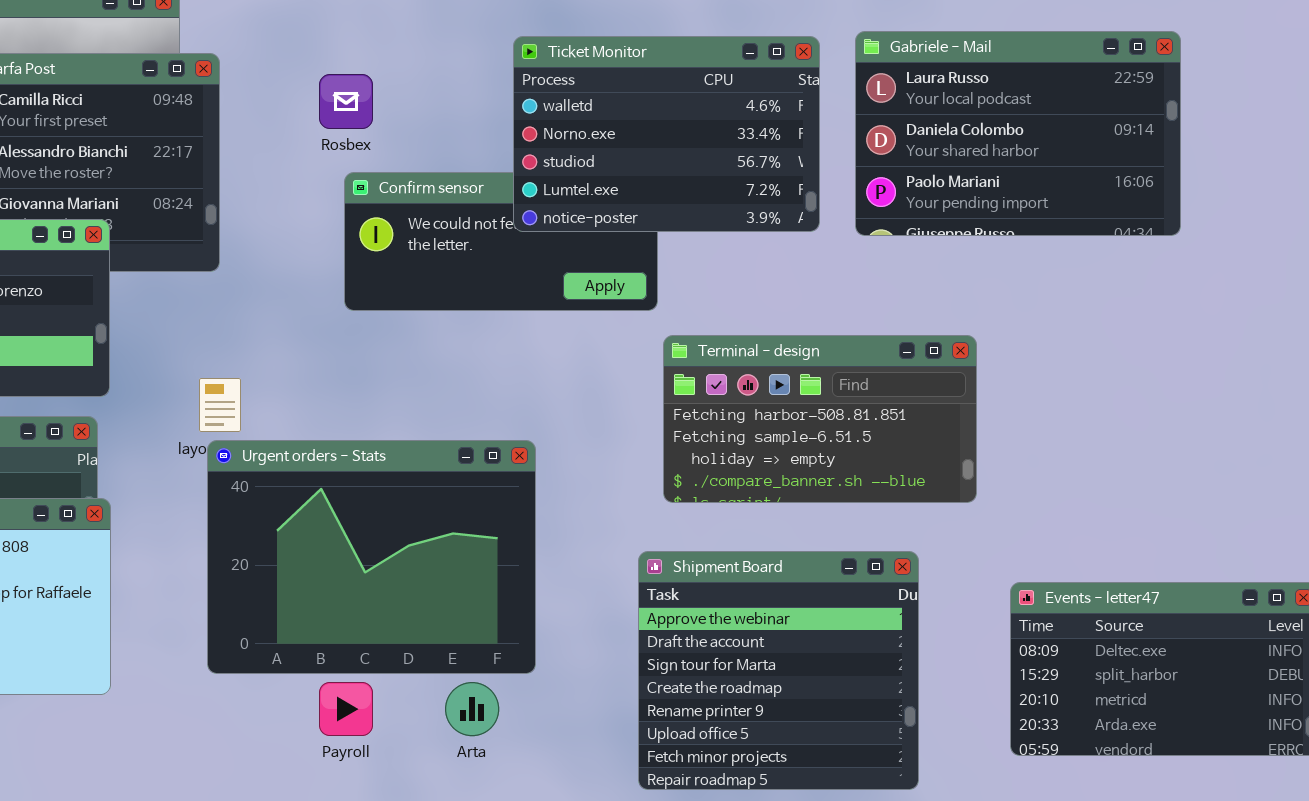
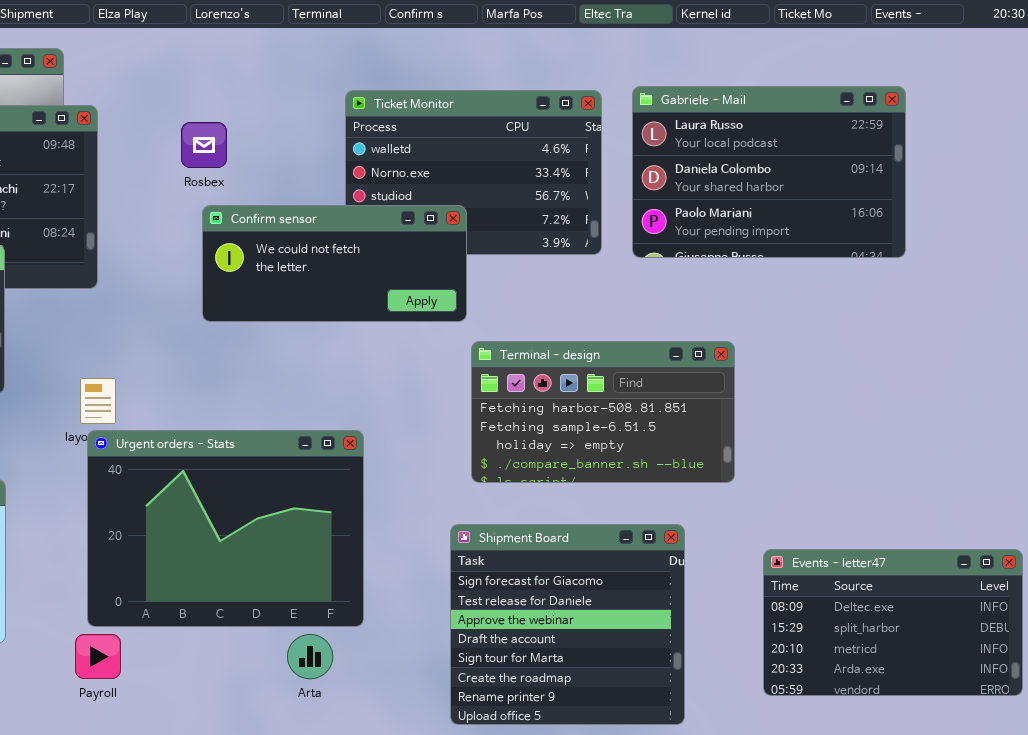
Confirm sensor: [344,172,658,311] -> [202,205,467,322], raised
Shipment Board: [638,551,919,790] -> [450,524,685,725], scrolled up 2 rows
Payroll: [319,682,373,736] -> [75,634,121,679], moved

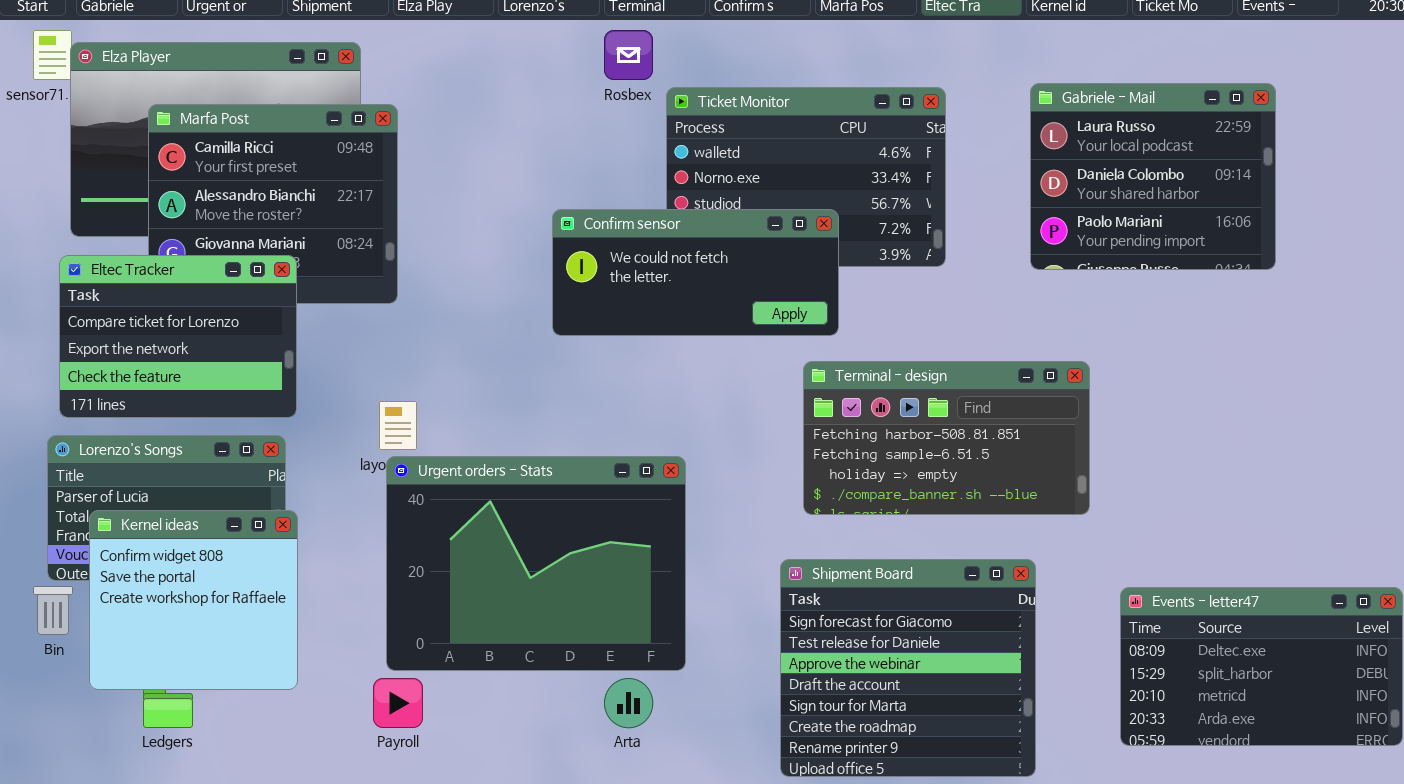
Gabriele - Mail: [632,86,906,258] -> [1030,83,1276,270], resized
Rosbex: [181,122,227,168] -> [604,30,653,80], moved
Confirm sensor: [202,205,467,322] -> [552,209,839,336], moved

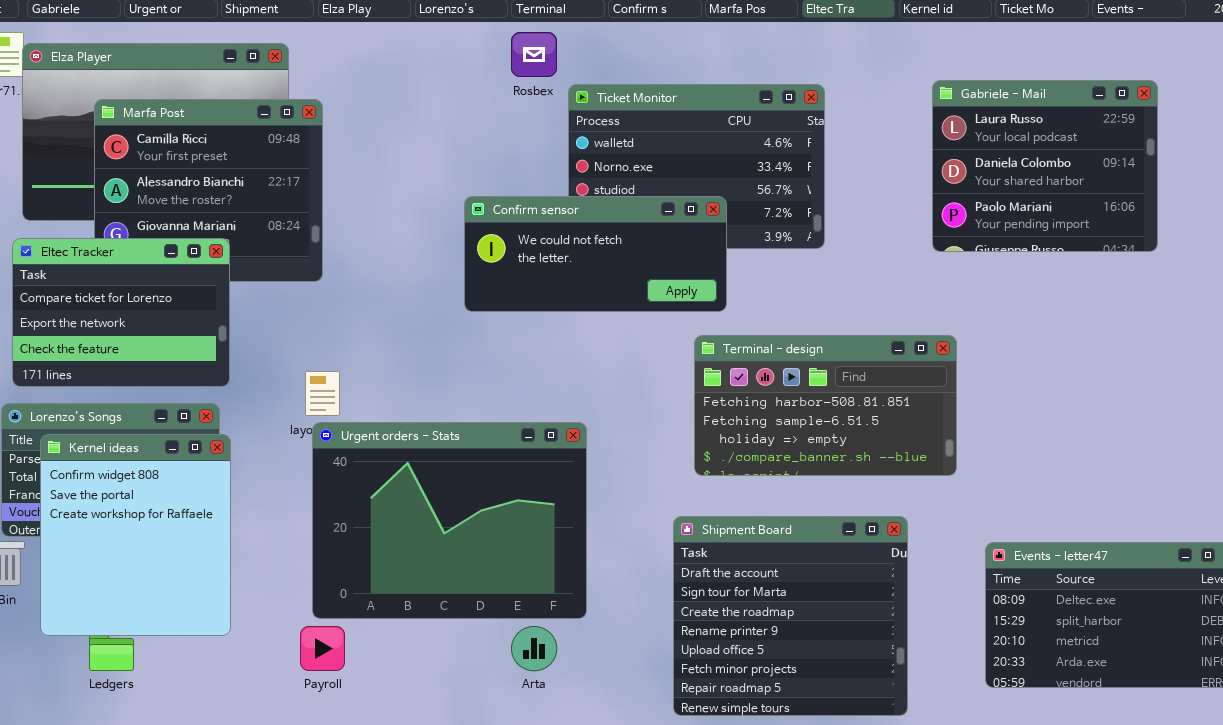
Gabriele - Mail: [1030,83,1276,270] -> [932,80,1158,252], moved
Kernel ideas: [89,510,298,690] -> [40,434,231,636], resized
Shipment Board: [780,559,1036,777] -> [673,516,908,716], scrolled down 3 rows

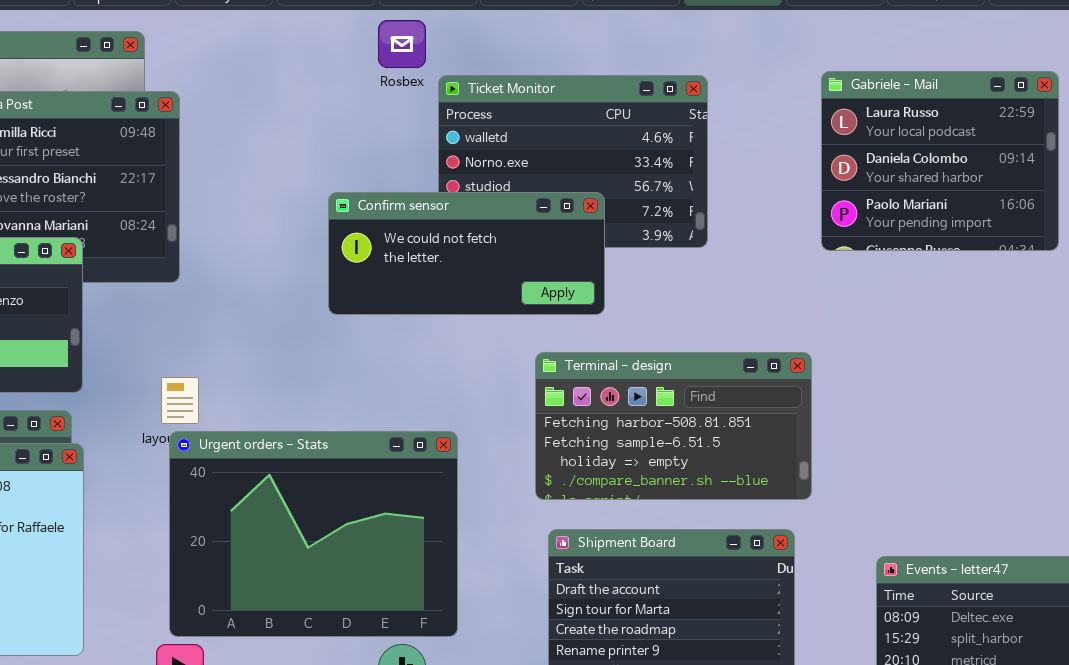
Terminal - design: [694,335,957,476] -> [535,352,812,500], moved

